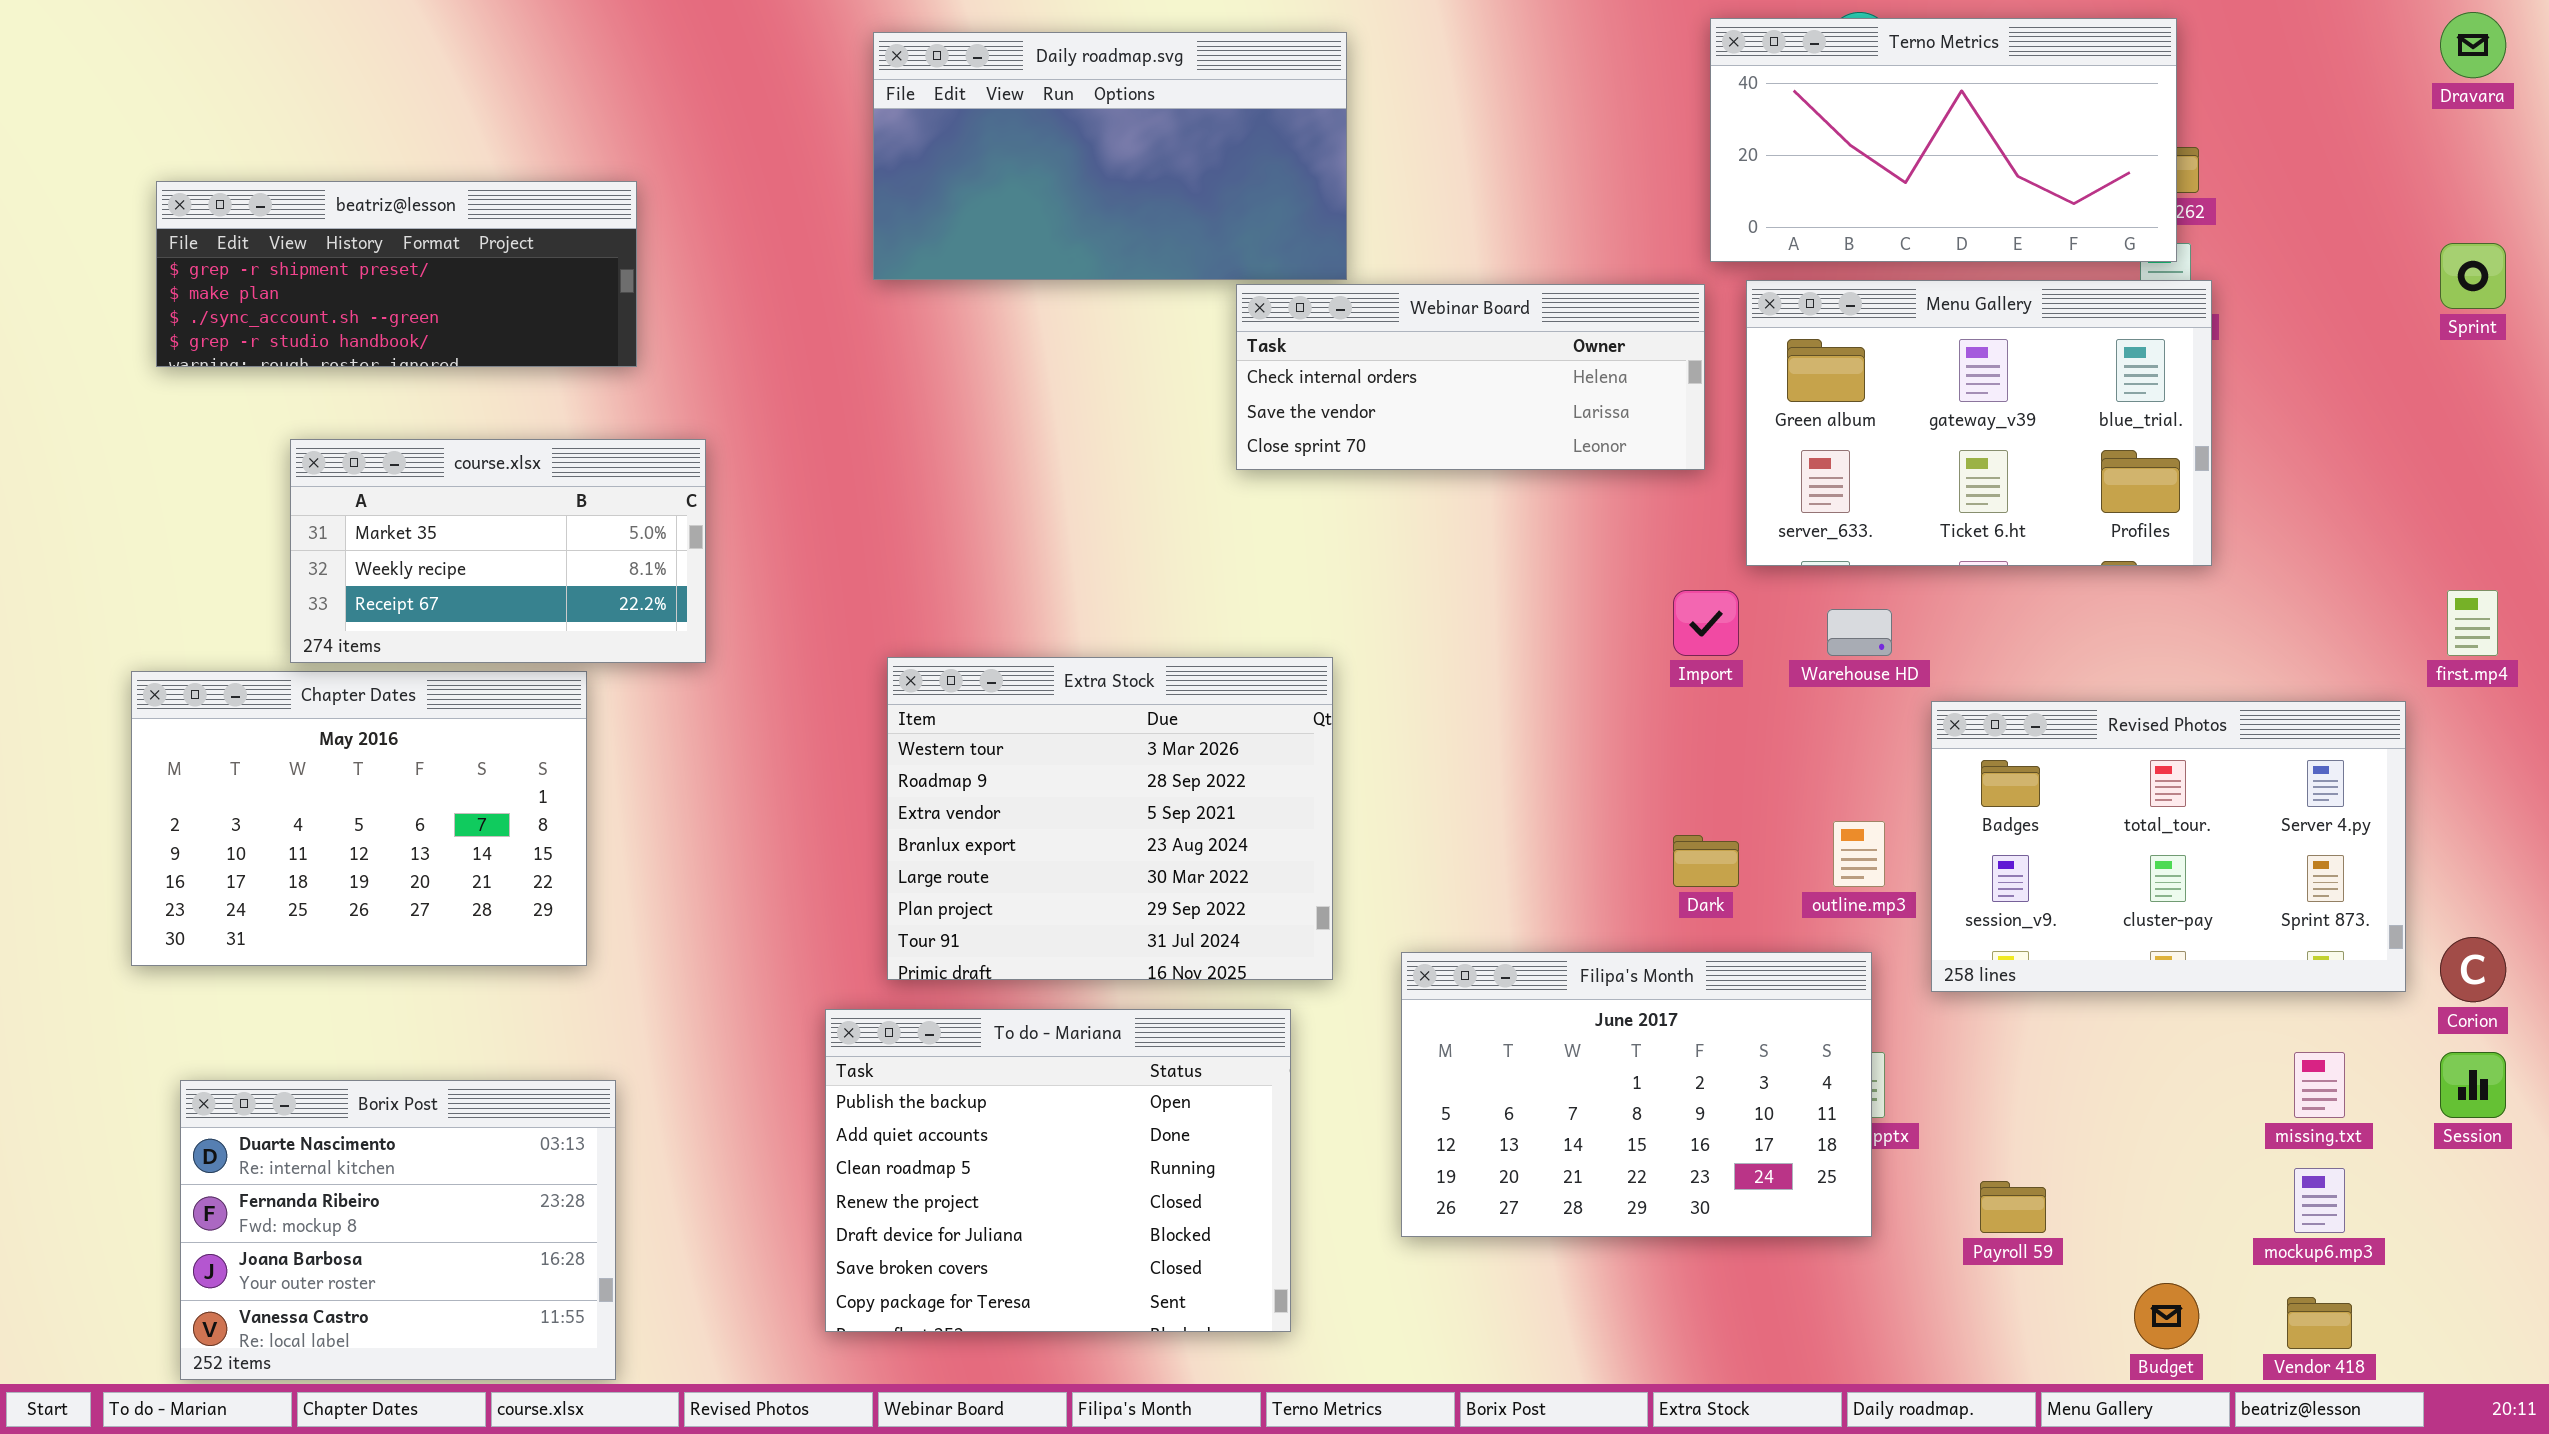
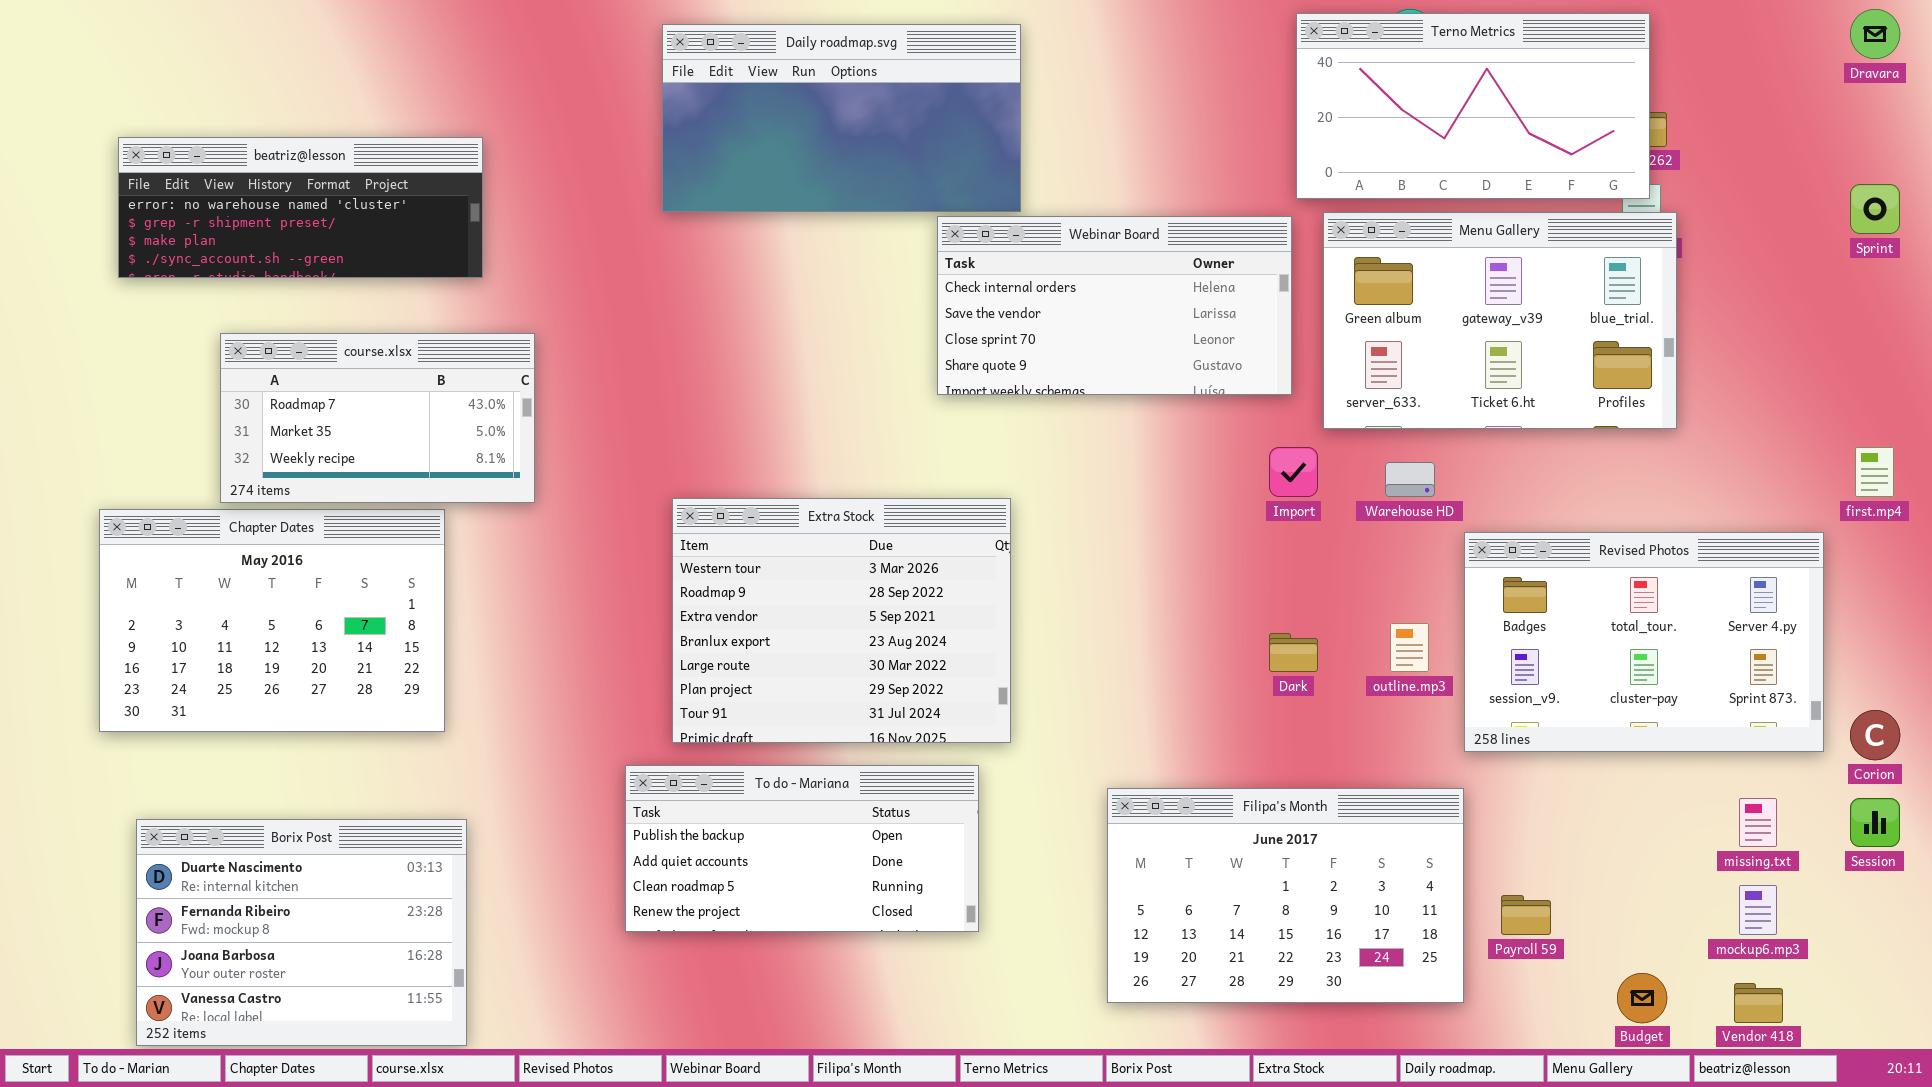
beatriz@lesson: [156,181,637,367] -> [118,137,483,278], scrolled up 1 row
Webinar Board: [1236,284,1705,470] -> [937,216,1292,395], resized
course.xlsx: [290,439,706,663] -> [220,333,535,503], scrolled up 1 row
Filipa's Month: [1401,952,1872,1237] -> [1107,788,1464,1003], moved
To do - Mariana: [825,1009,1291,1332] -> [625,765,979,932], resized

